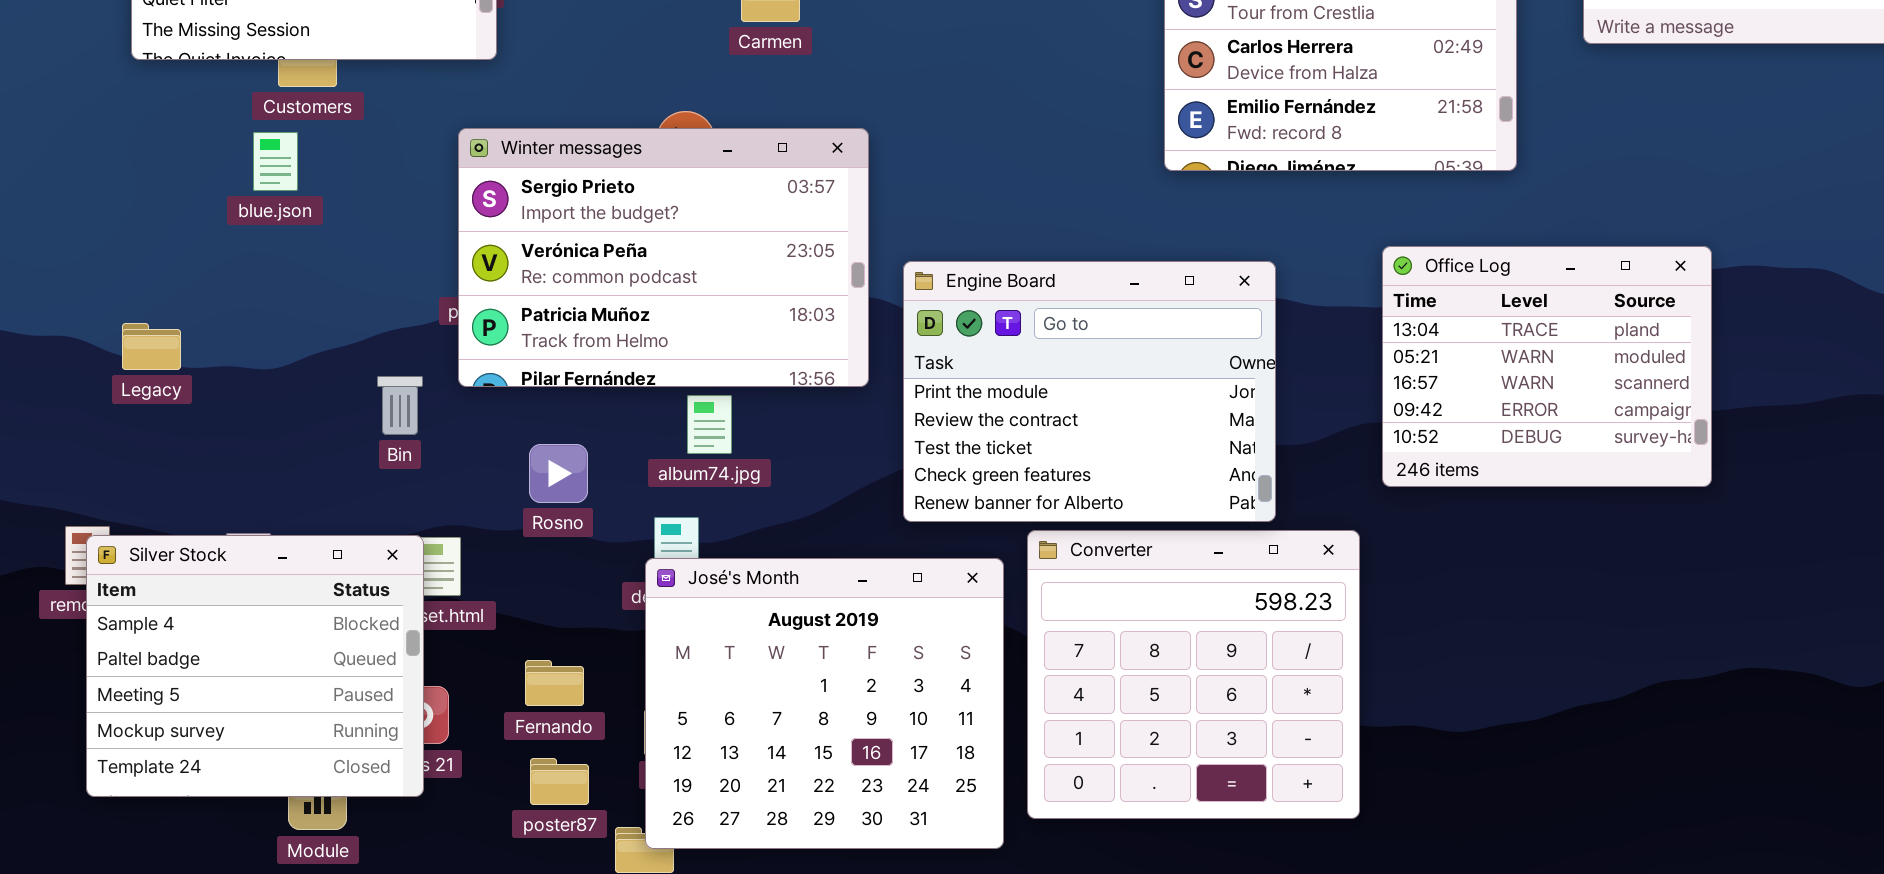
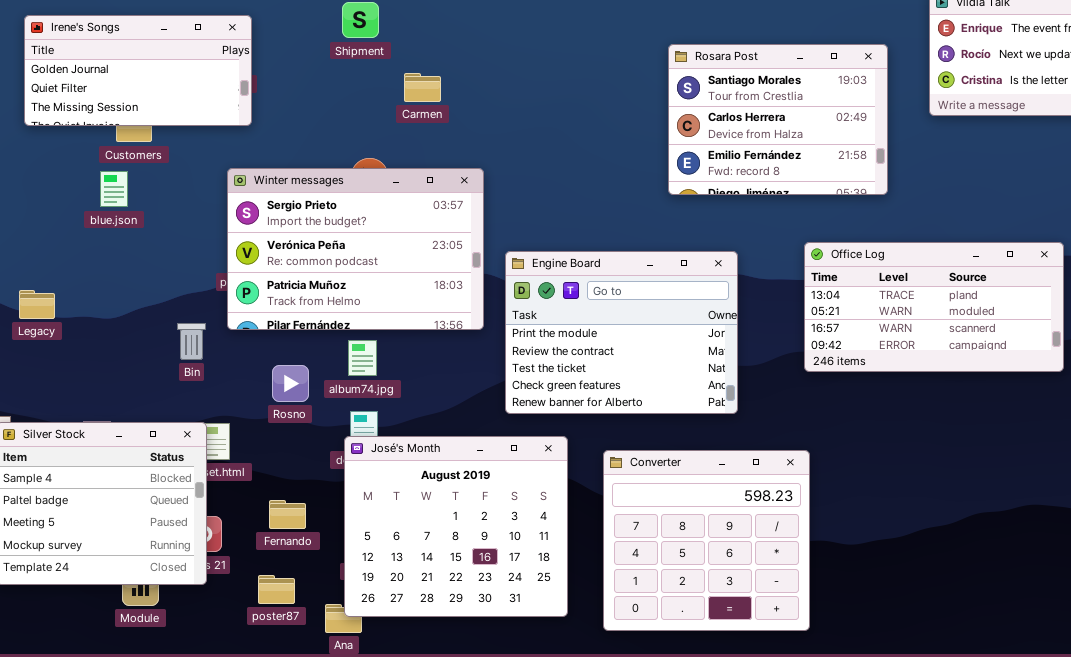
Office Log: [1382,246,1712,487] -> [804,242,1064,372], resized
album74.jpg: [687,395,732,454] -> [348,340,377,376], moved
Converter: [1027,530,1360,819] -> [603,450,810,631], moved
poster87: [530,758,589,805] -> [258,575,295,604], moved

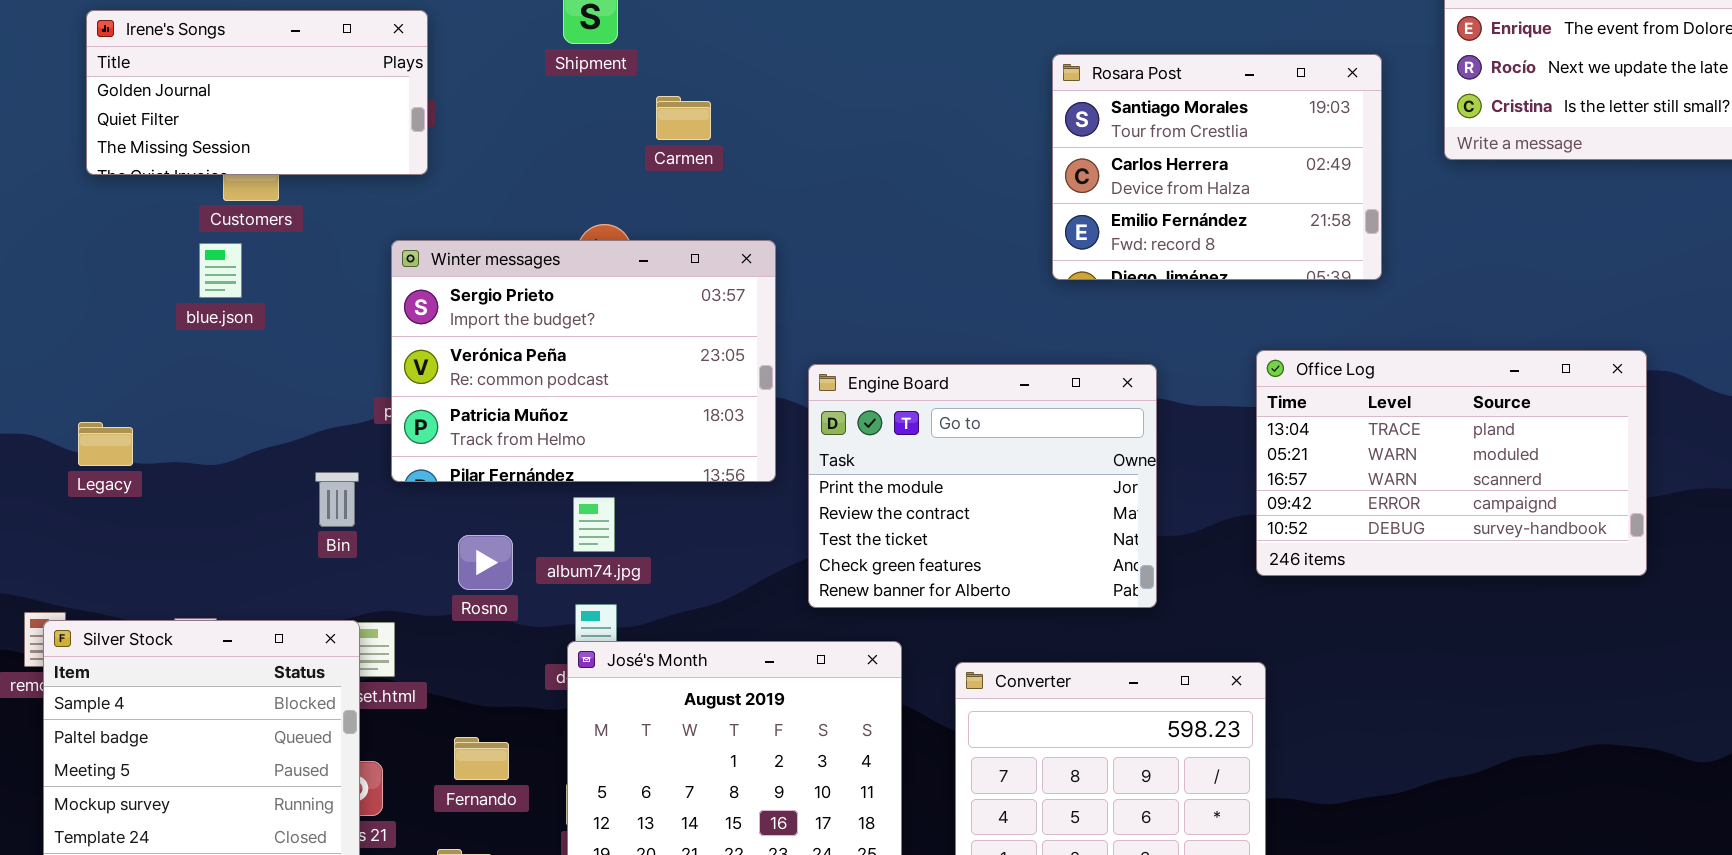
Office Log: [804,242,1064,372] -> [1256,350,1647,576], resized

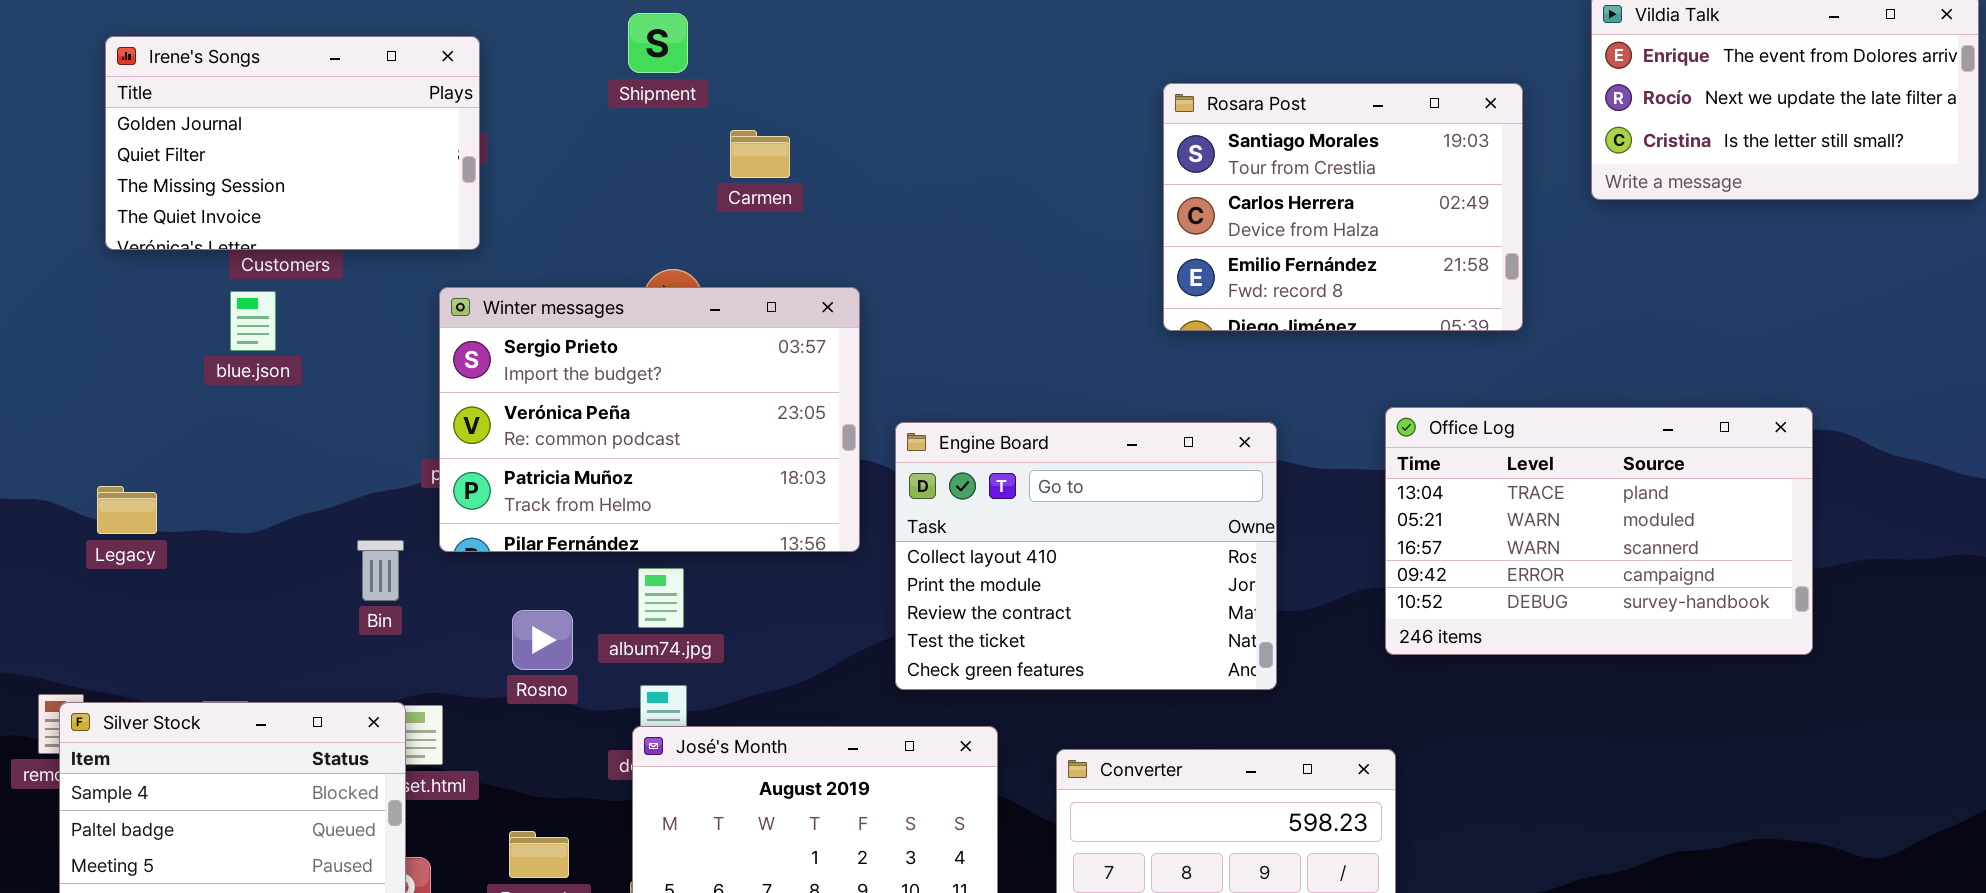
Irene's Songs: [86,10,428,175] -> [105,36,480,250], resized
Engine Board: [808,364,1157,608] -> [895,422,1277,690], scrolled up 1 row

